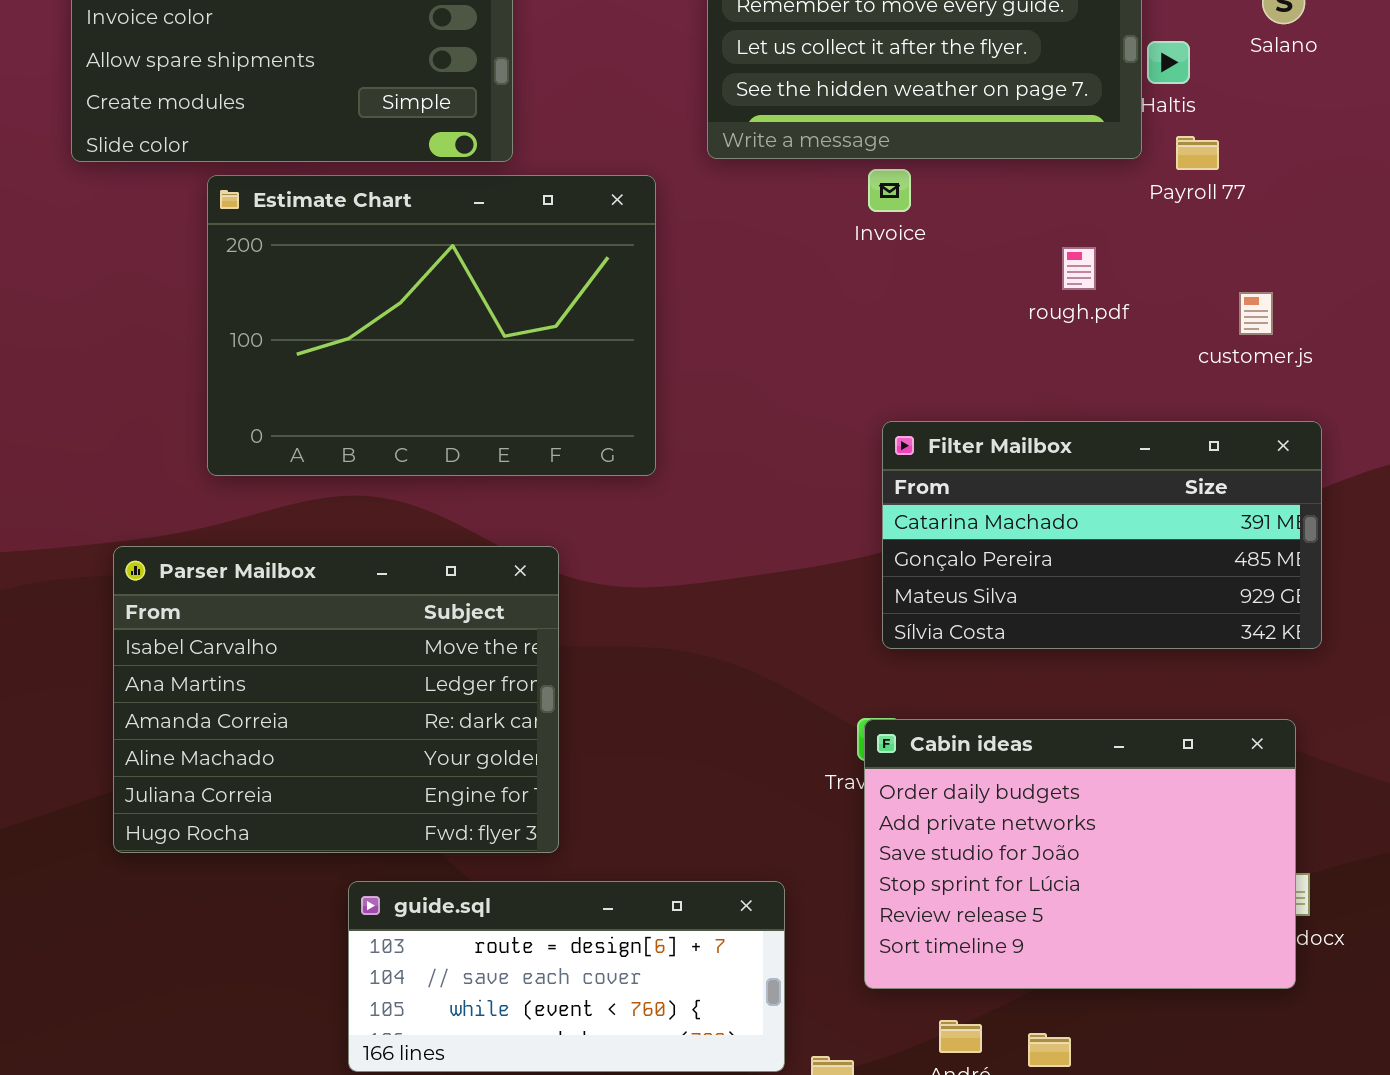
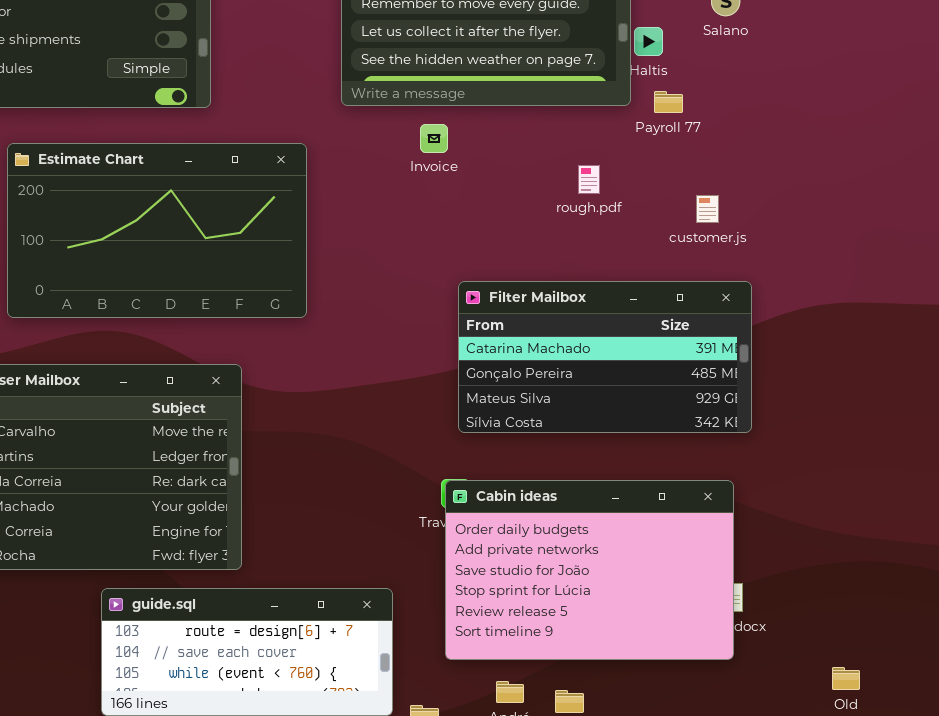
Invoice: [868,169,911,212] -> [420,124,448,153], moved
Estimate Chart: [207,175,656,476] -> [7,143,307,318], resized

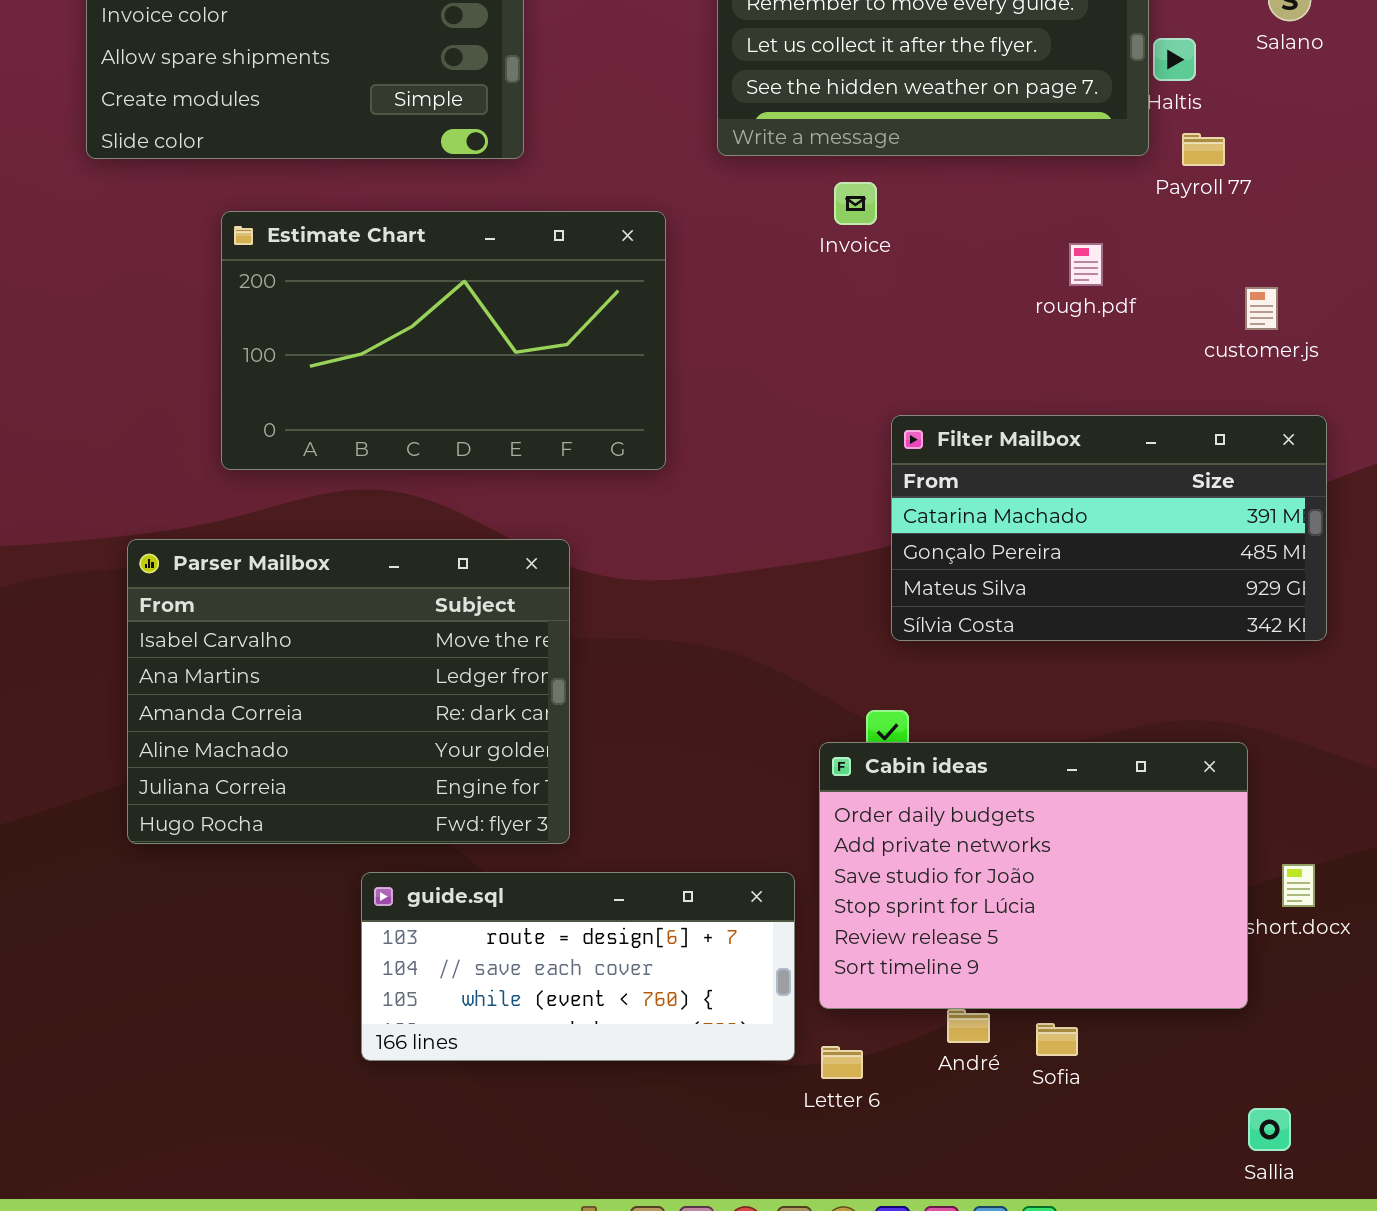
Cabin ideas: [445,480,734,660] -> [819,742,1248,1009], moved

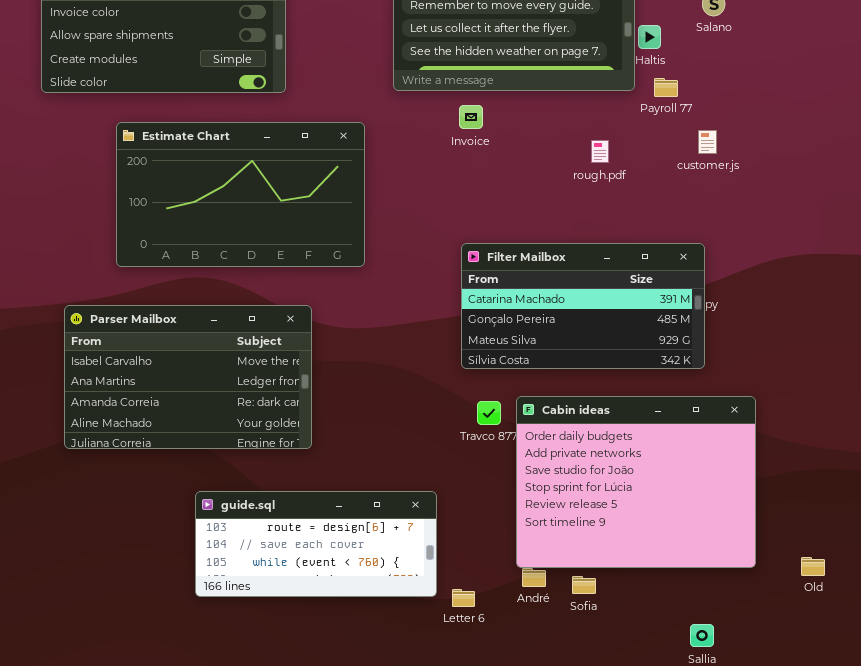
customer.js: [1245,287,1278,330] -> [698,130,717,154], moved
Filter Mailbox: [891,415,1327,641] -> [461,243,705,369], moved
Parser Mailbox: [127,539,570,844] -> [64,305,312,449], resized
Cabin ideas: [819,742,1248,1009] -> [516,396,756,568], moved, resized

